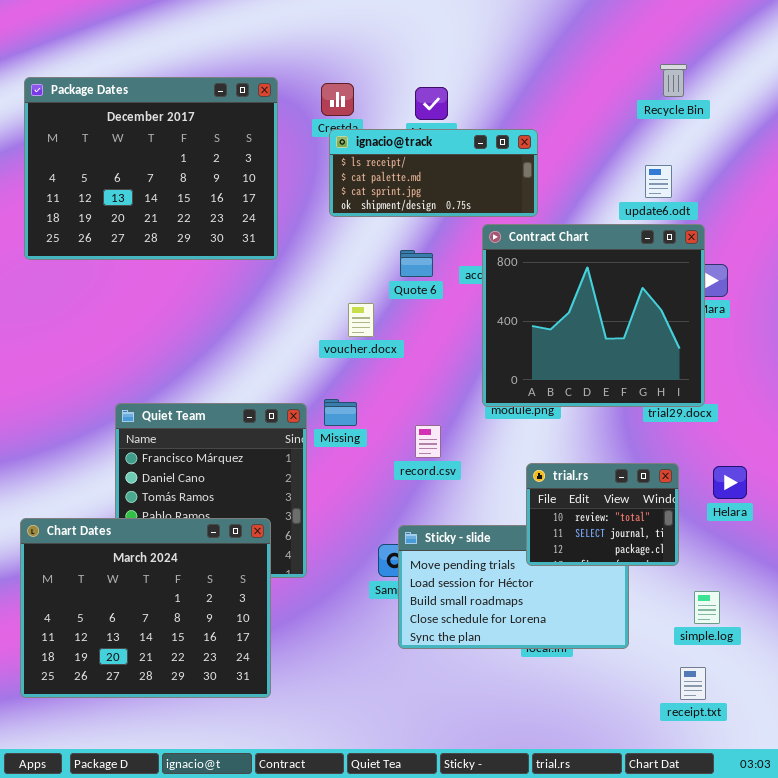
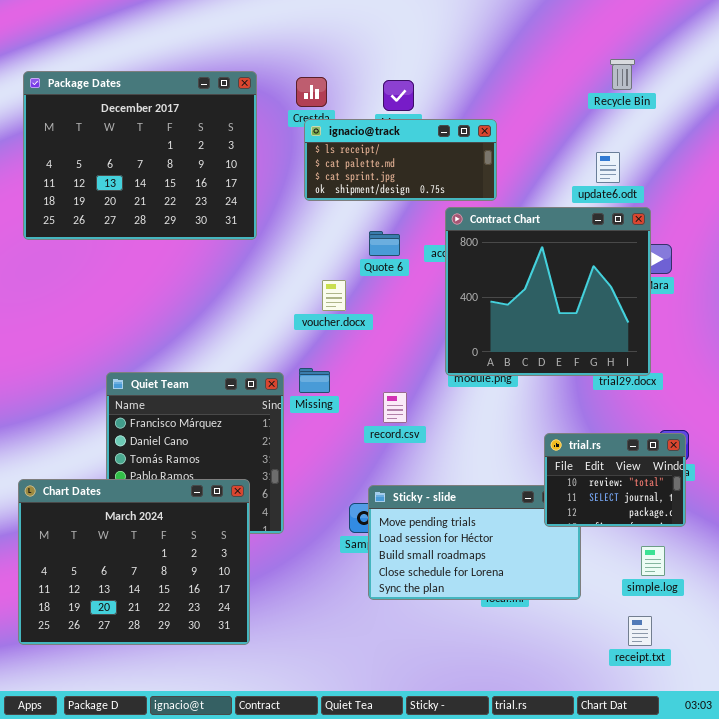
trial.rs: [526,463,679,566] -> [544,433,686,527], moved

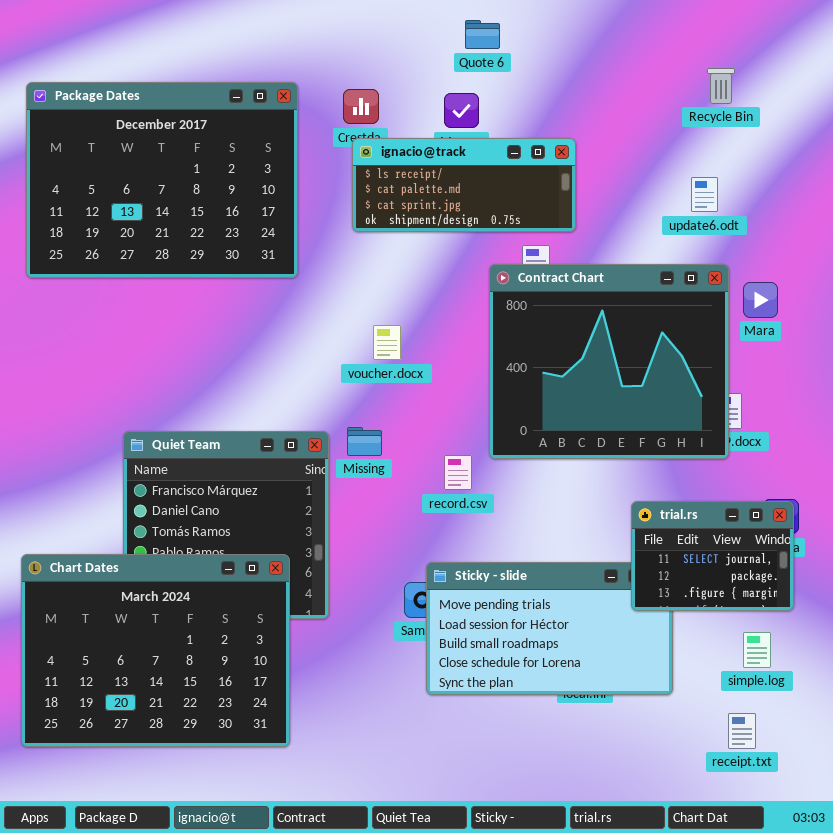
Contract Chart: [445,207,651,376] -> [489,264,729,459], moved
Quote 6: [369,231,400,256] -> [465,20,500,49], moved
trial.rs: [544,433,686,527] -> [631,501,794,611], scrolled down 1 row

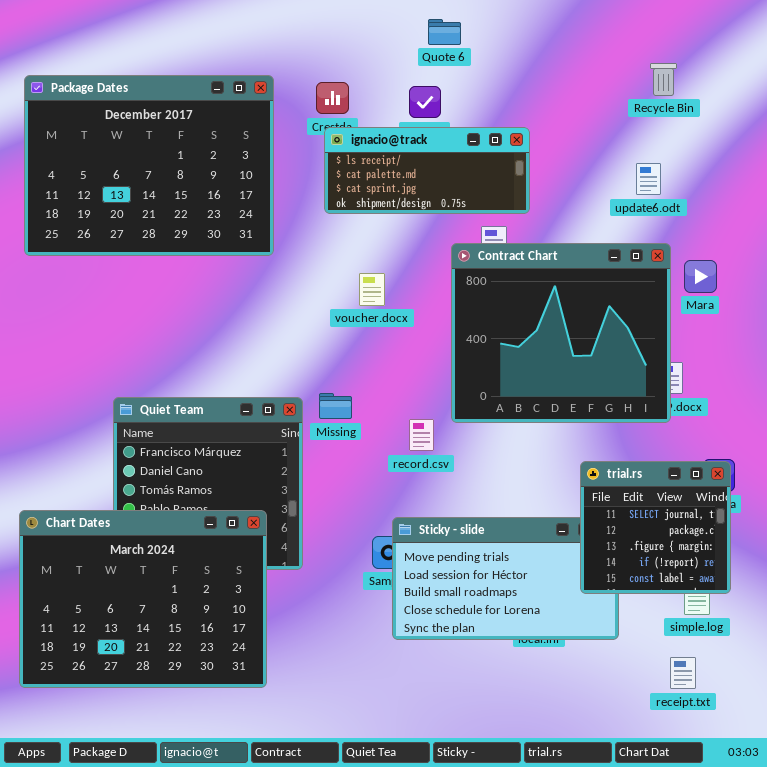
voucher.docx: [373,325,401,360] -> [359,273,385,306], moved
trial.rs: [631,501,794,611] -> [580,461,731,594], resized

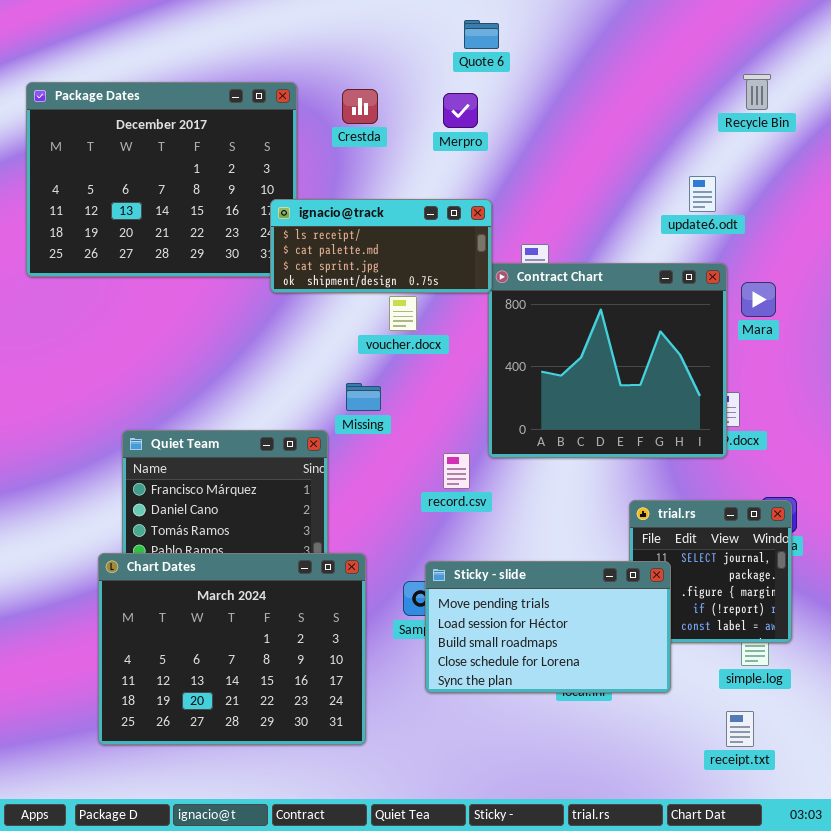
Recycle Bin: [650,63,677,96] -> [743,74,771,110], moved
ignacio@track: [324,127,530,214] -> [270,199,492,293], moved
Missing: [319,393,352,419] -> [346,383,381,411], moved
Chart Dates: [19,510,267,688] -> [98,553,366,745], moved
Sticky - slide: [392,517,619,640] -> [425,561,671,693], raised

